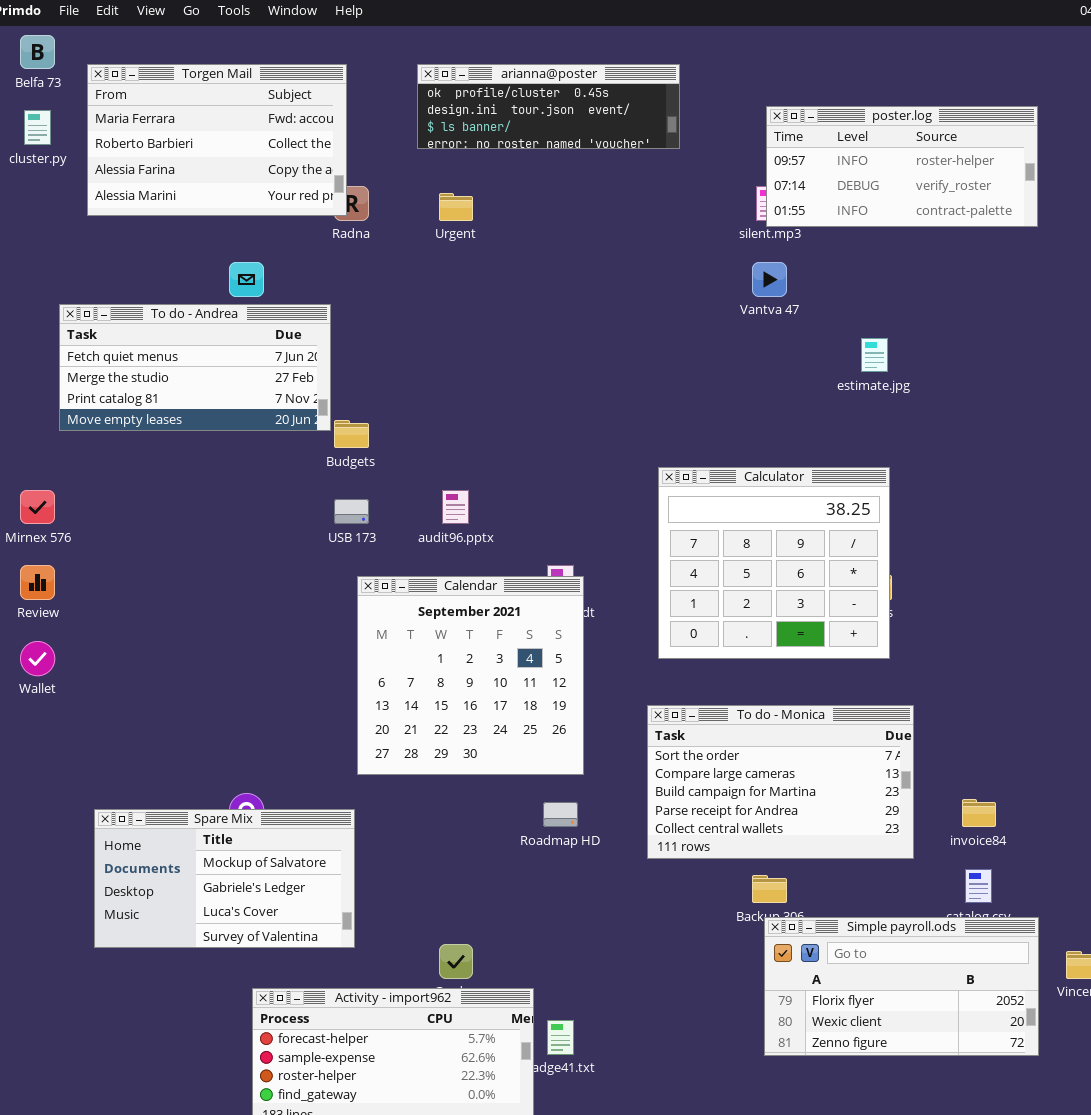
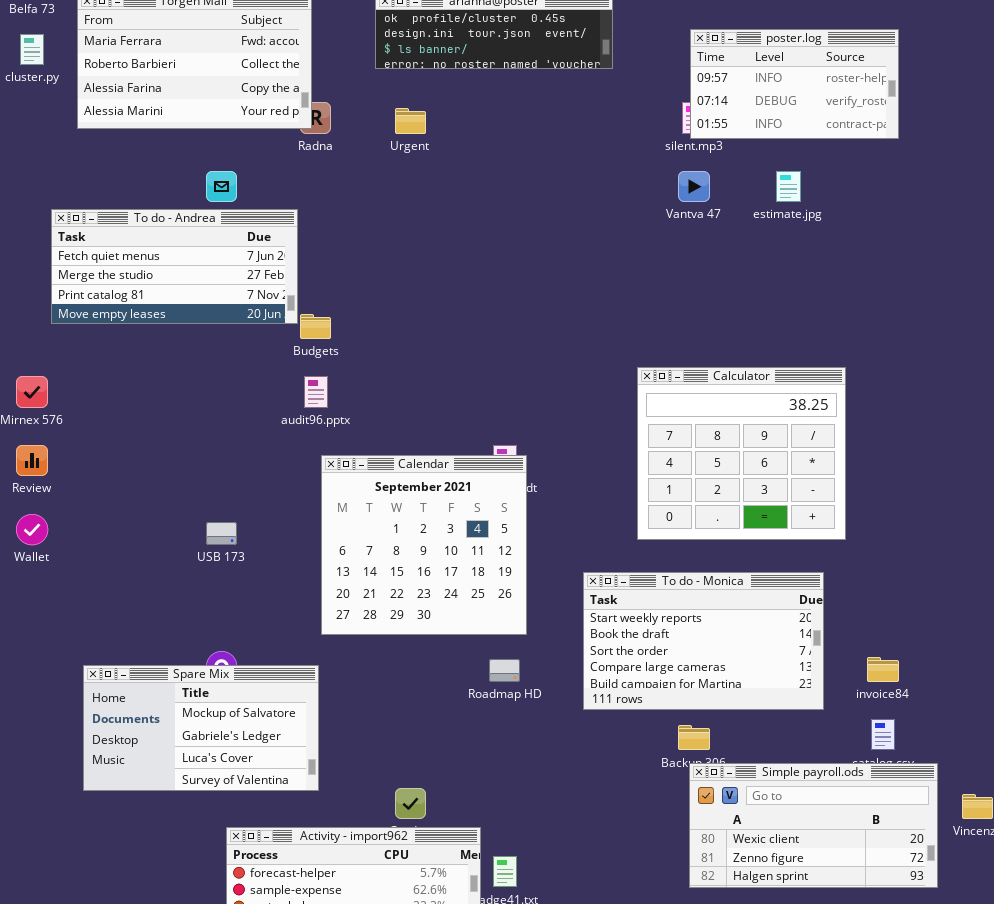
poster.log: [766,106,1038,227] -> [690,29,899,139], resized
estimate.jpg: [861,338,888,372] -> [776,171,801,202], moved
Calculator: [658,467,890,659] -> [637,367,846,540], moved
audit96.pptx: [442,490,469,524] -> [304,376,328,408], moved
USB 173: [334,499,369,524] -> [206,522,237,545], moved
To do - Monica: [647,705,914,859] -> [583,572,824,710], scrolled up 2 rows
Simple payroll.ods: [764,917,1039,1056] -> [689,763,938,888], scrolled down 1 row

